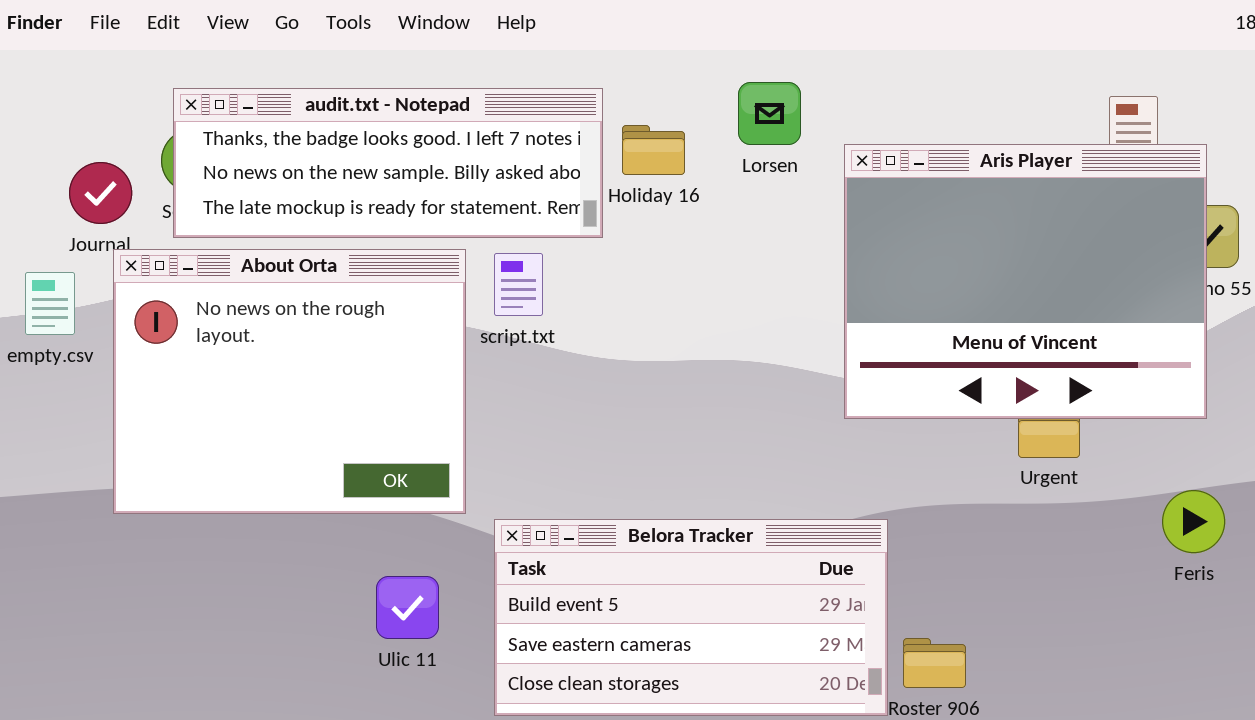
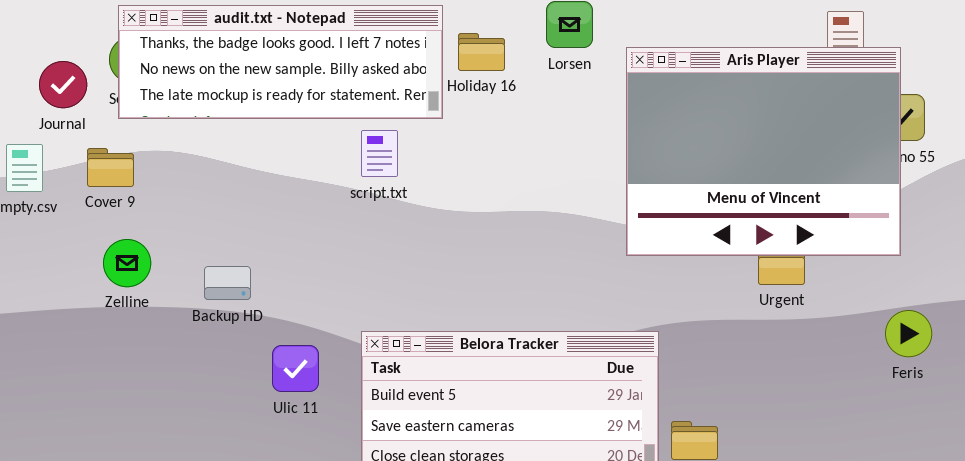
About Orta: [113,249,466,514] -> none, closed
Feris: [1162,490,1225,553] -> [885,310,932,357], moved
Ulic 11: [376,576,439,639] -> [272,345,319,392], moved

